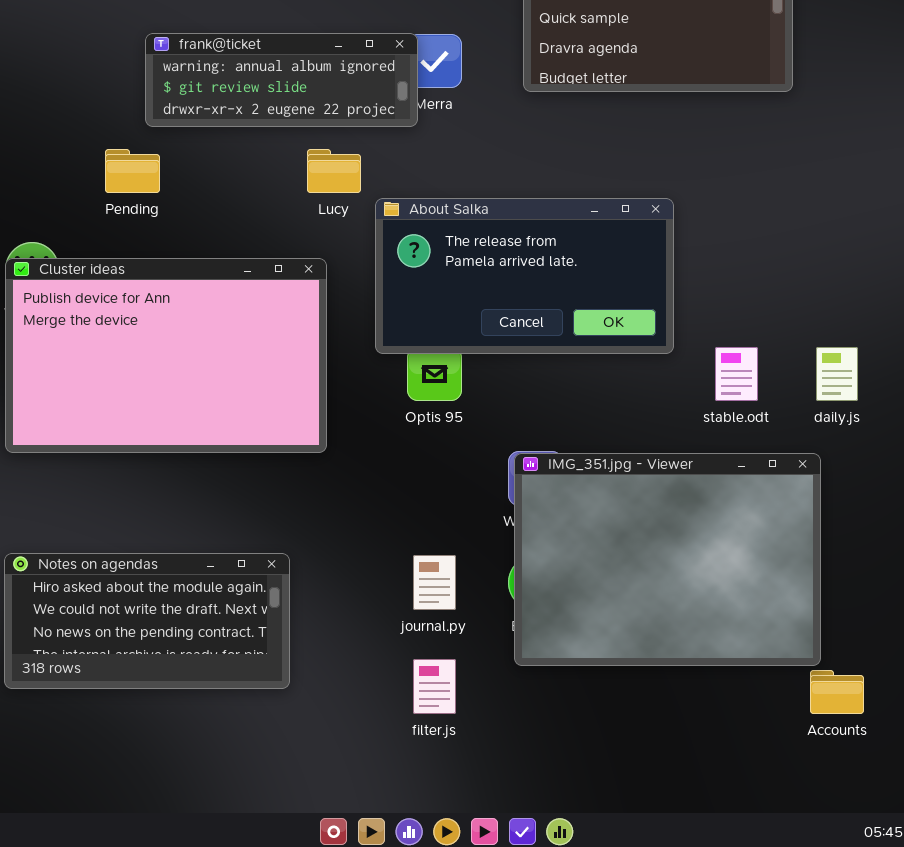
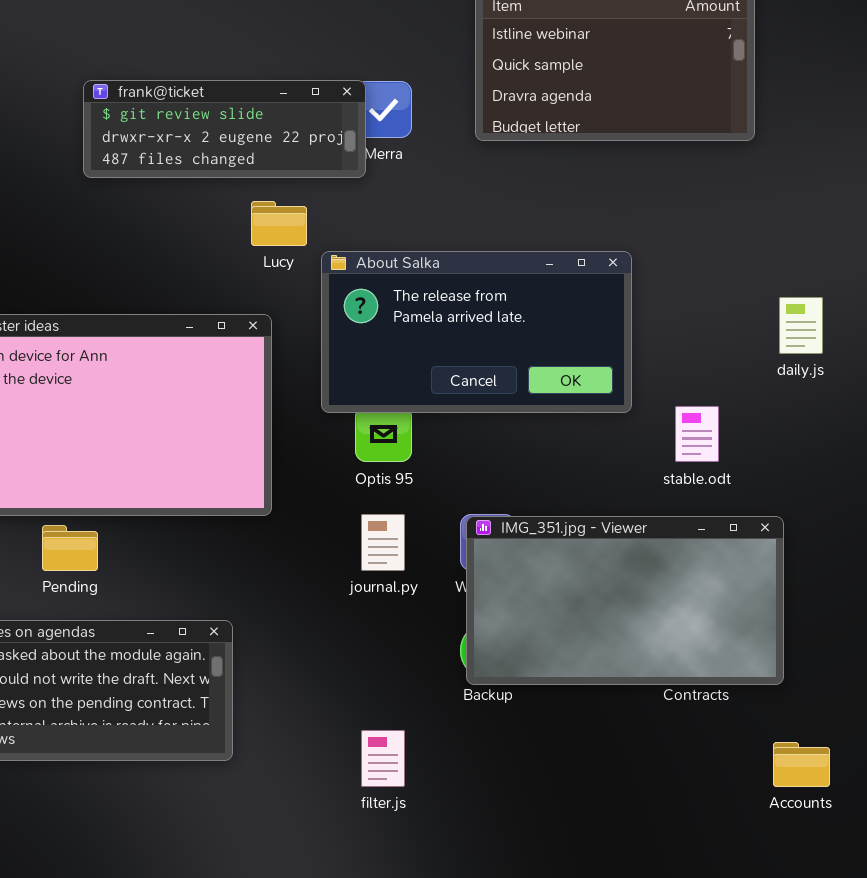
frank@ticket: [145,33,418,127] -> [83,80,366,178], scrolled down 1 row
Pending: [105,149,160,193] -> [42,525,98,571], moved
daily.js: [816,347,858,401] -> [779,297,823,354], moved
IMG_351.jpg - Viewer: [514,453,821,666] -> [466,516,784,685], resized
journal.py: [413,555,456,610] -> [361,514,405,571], moved

